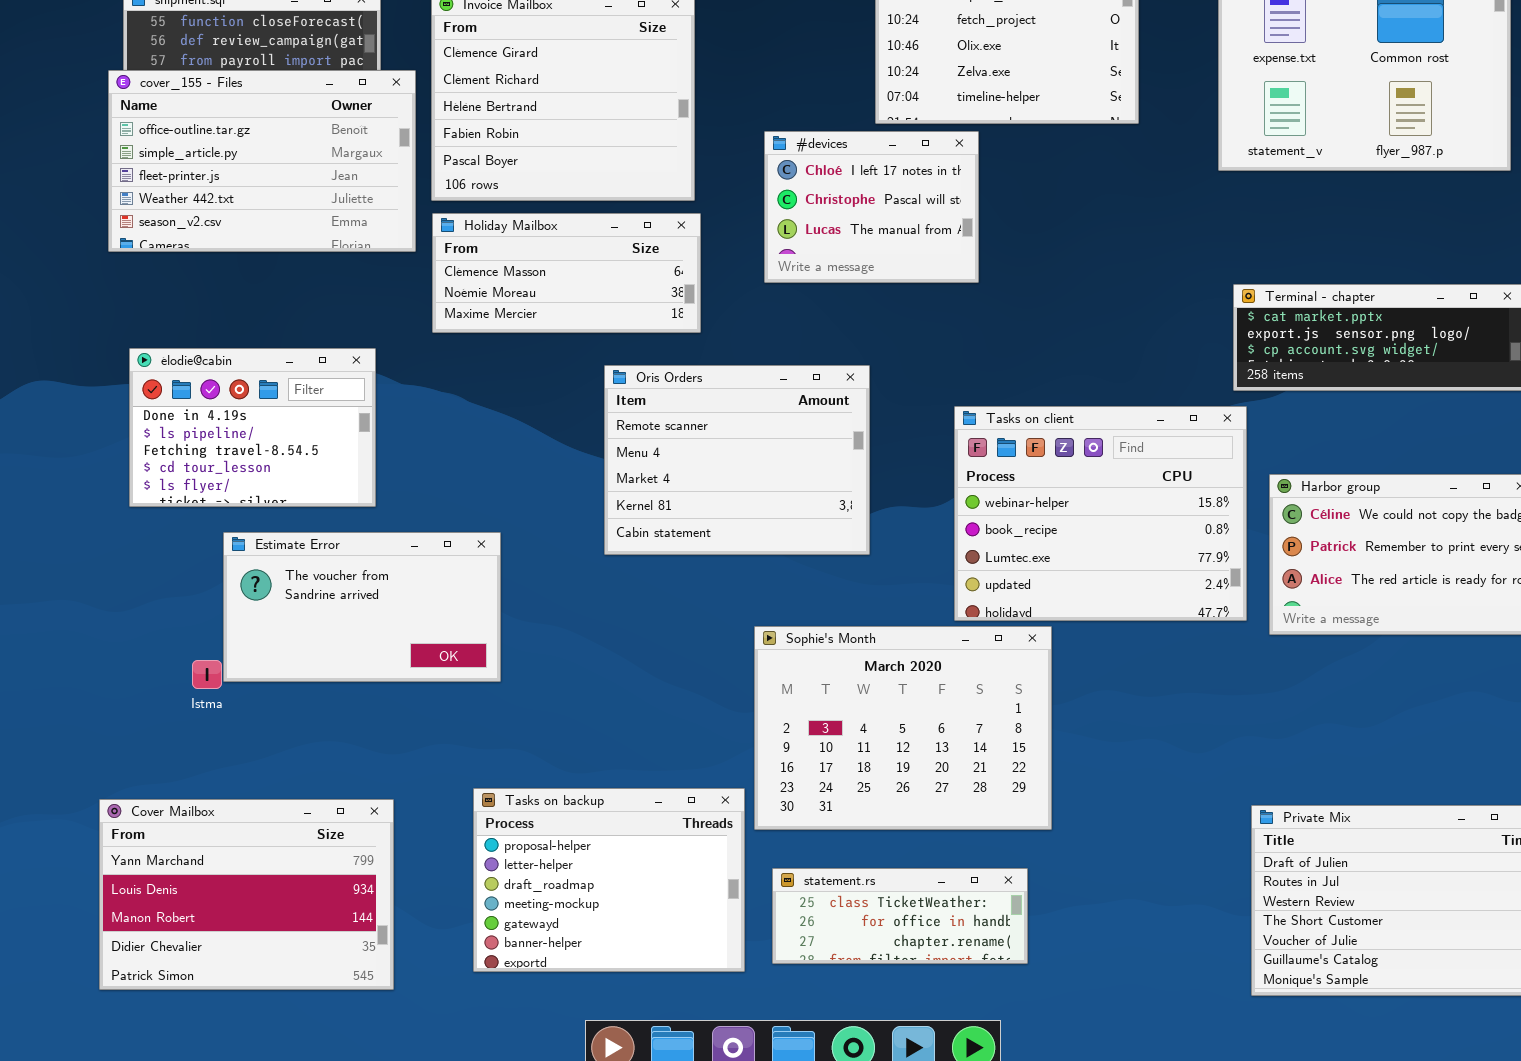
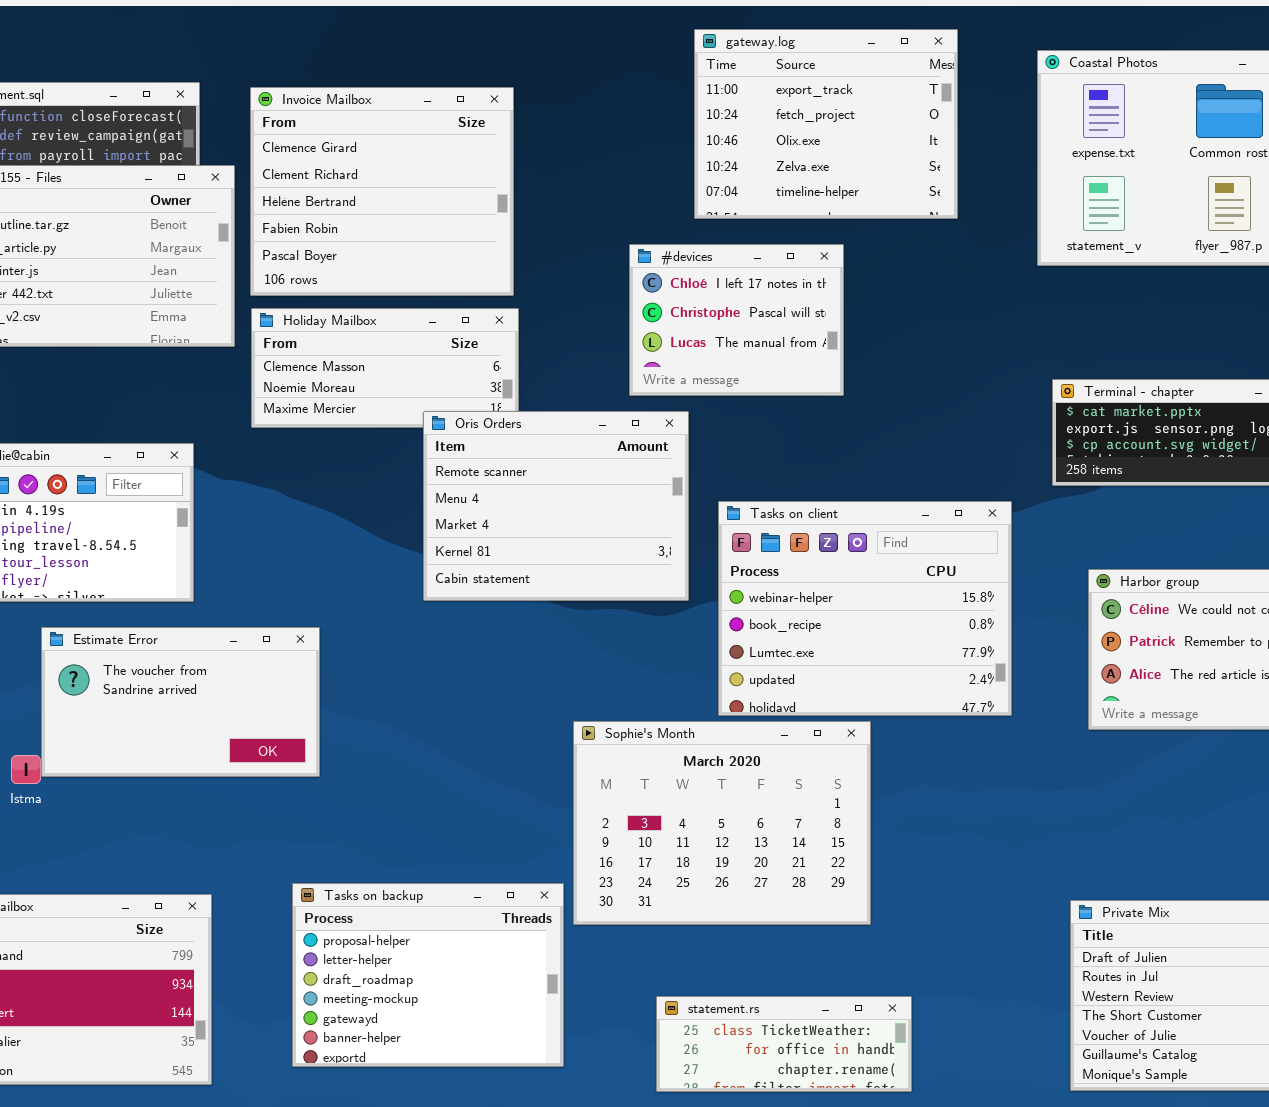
#devices: [764,131,979,283] -> [629,244,844,396], moved
Oris Orders: [604,365,870,555] -> [423,411,689,601], moved
Tasks on client: [954,406,1247,621] -> [718,501,1012,716], moved
statement.rs: [772,868,1028,964] -> [656,996,912,1092], moved

